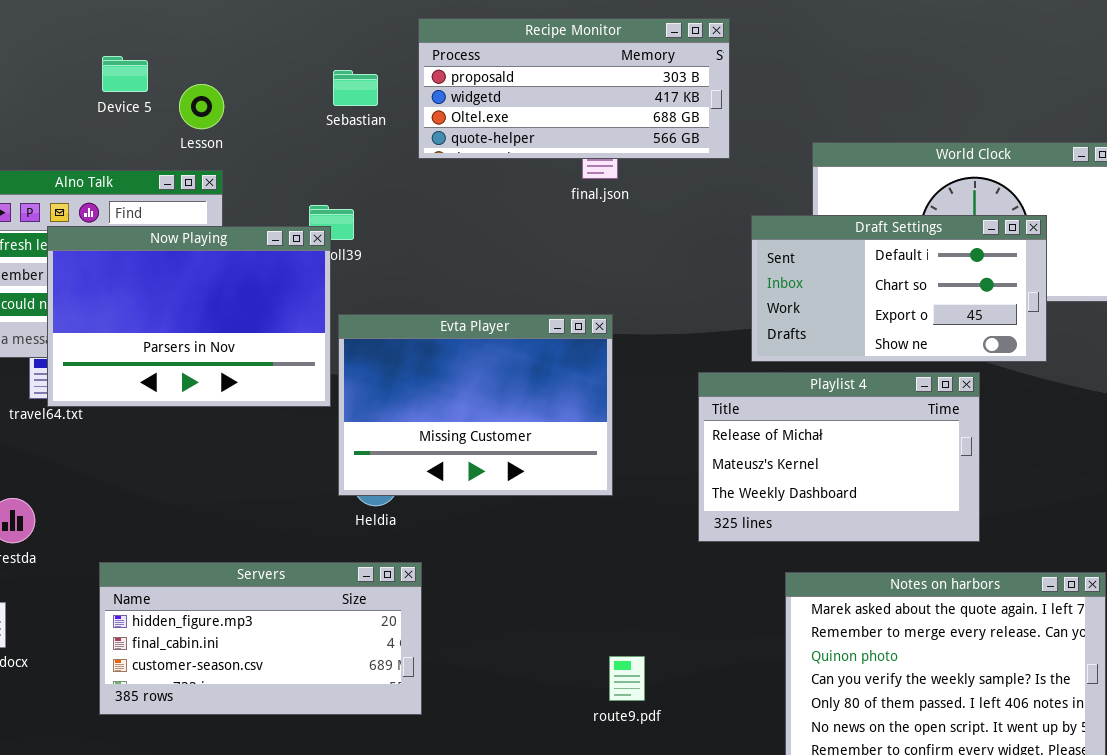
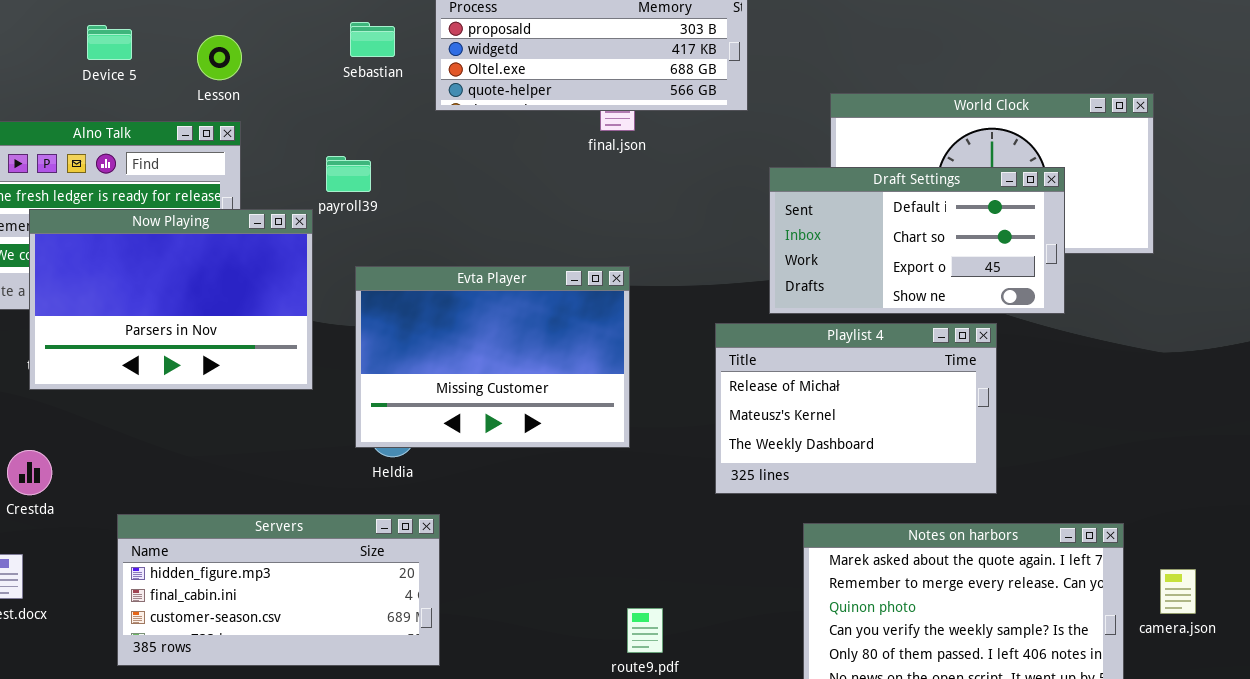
Device 5: [102,56,148,92] -> [87,25,132,60], moved
Now Playing: [47,226,331,407] -> [29,209,313,390], moved

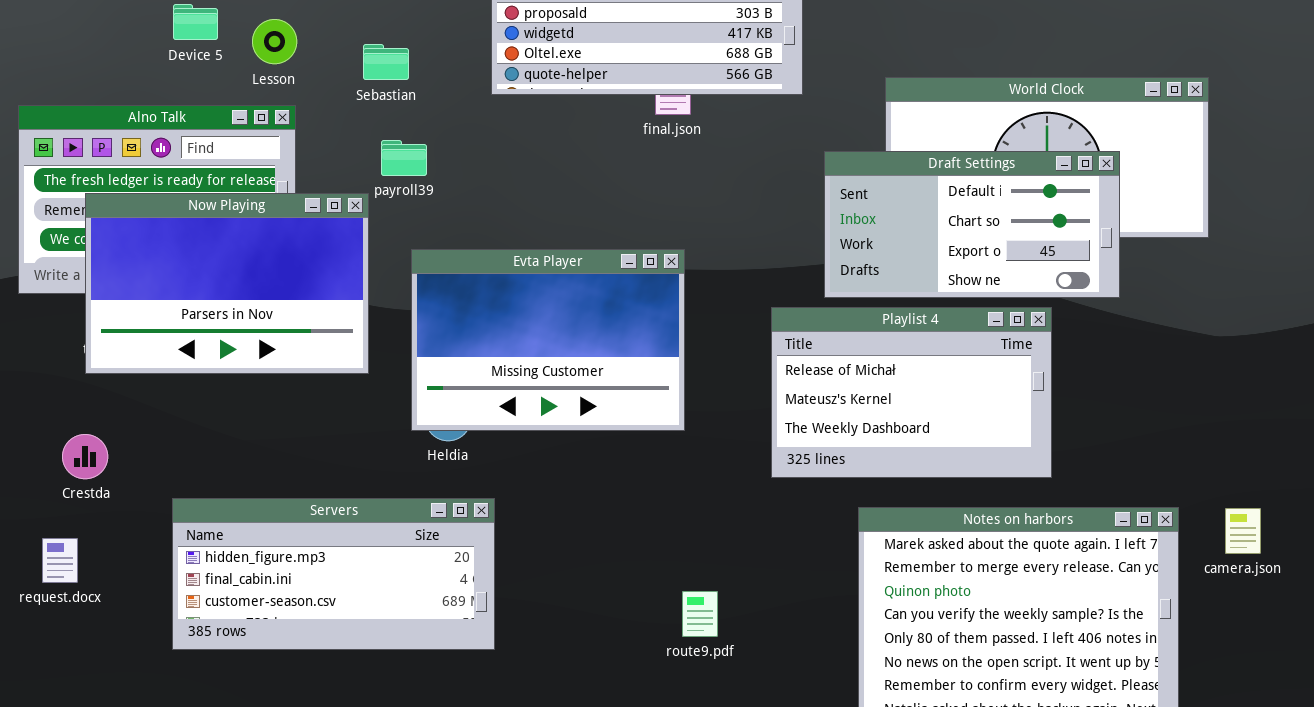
Sebastian: [350,22,395,57] -> [363,44,409,80], moved
Device 5: [87,25,132,60] -> [173,4,218,40], moved
camera.json: [1160,569,1196,614] -> [1225,508,1261,554], moved

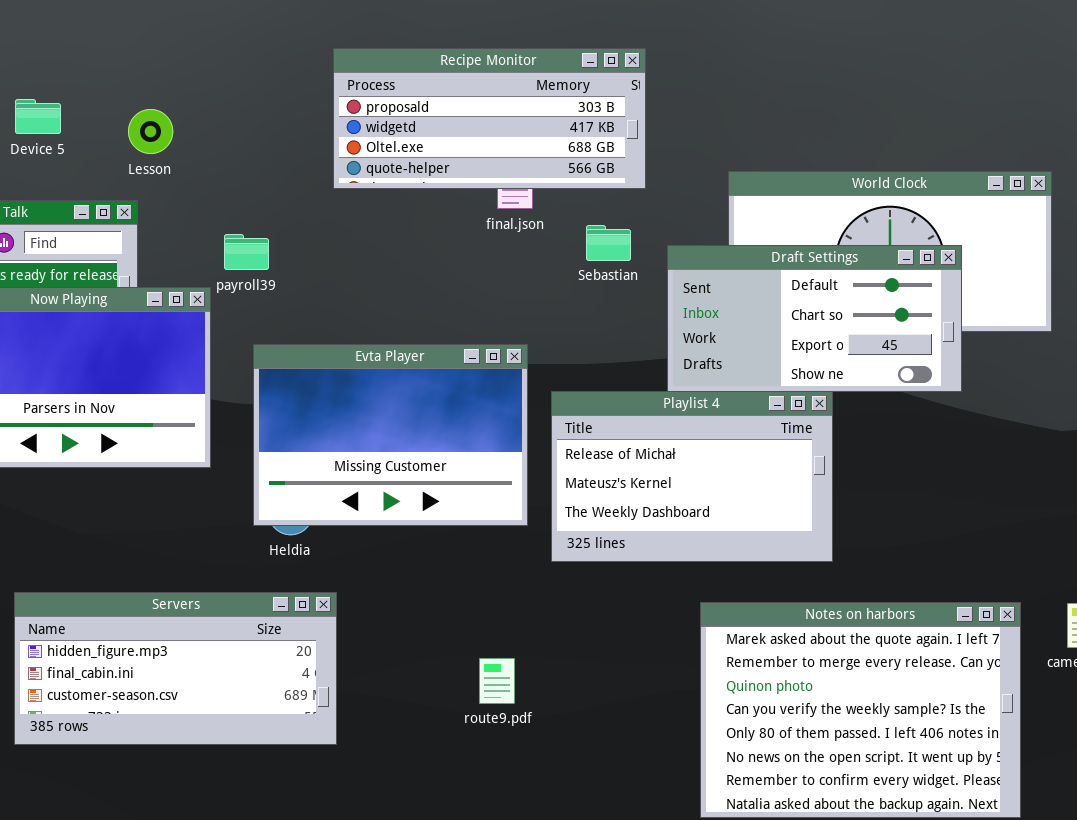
Lesson: [252,19,297,64] -> [128,109,173,154], moved
Sebastian: [363,44,409,80] -> [586,225,631,261], moved
Playlist 4: [771,307,1052,478] -> [551,391,833,562], moved
route9.pdf: [682,591,718,637] -> [479,658,515,704], moved

